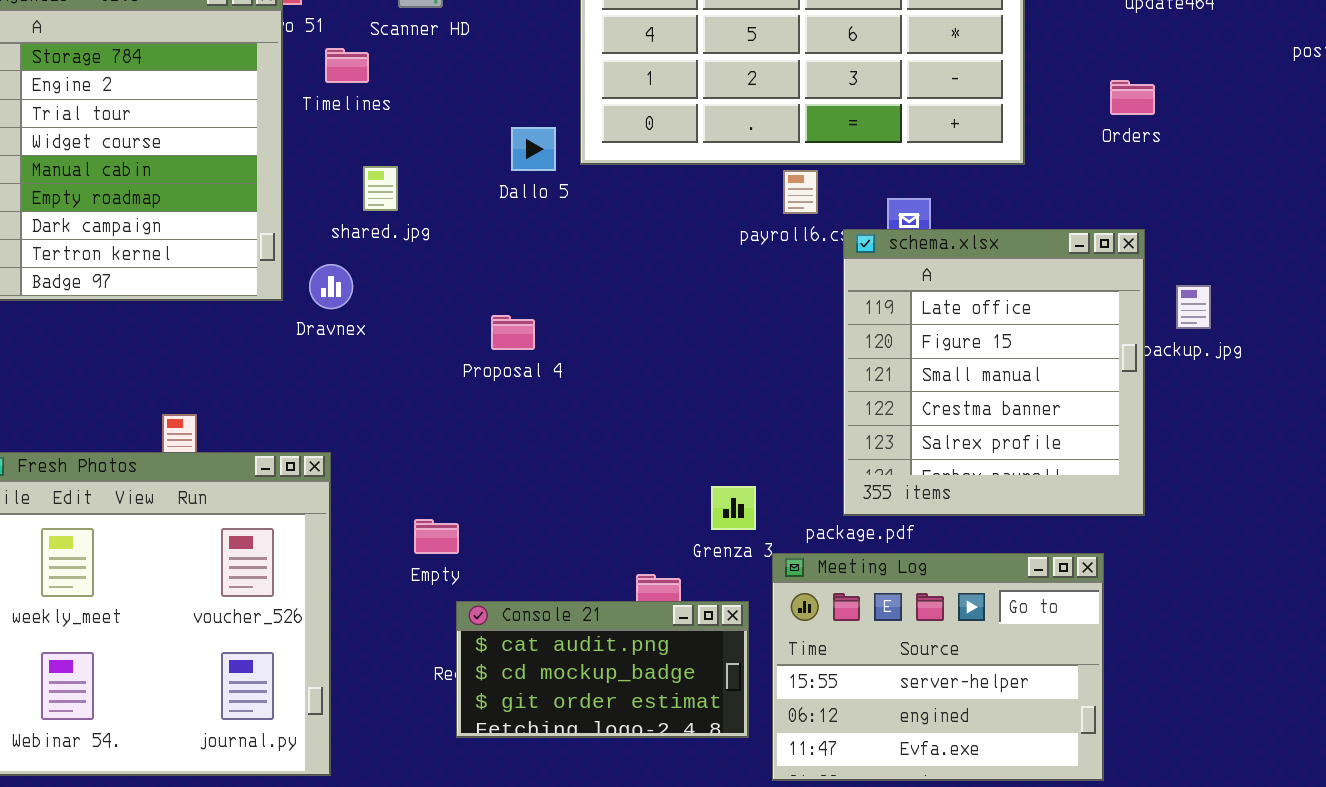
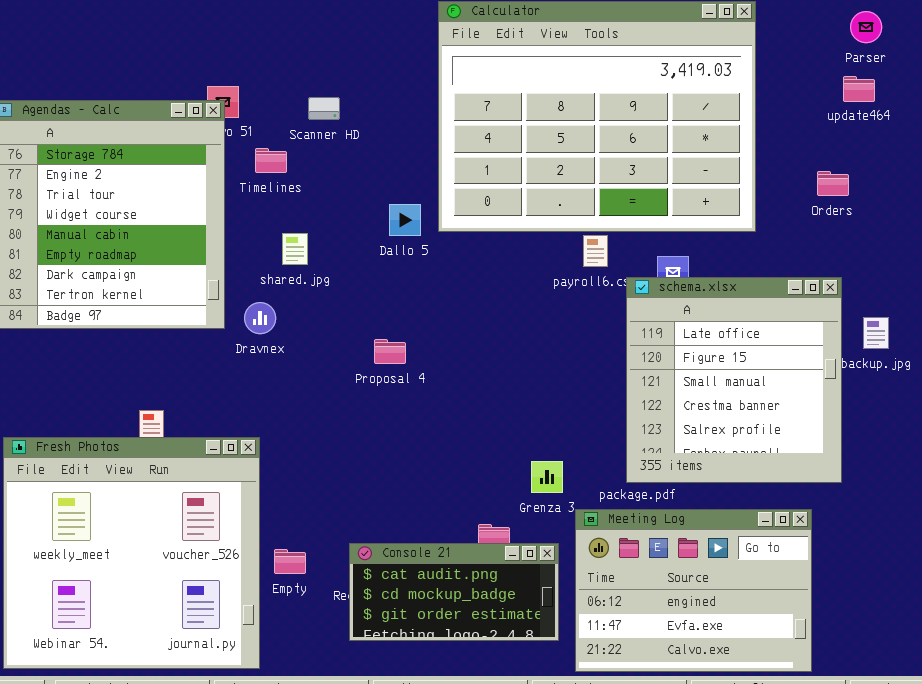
Empty: [414,519,459,554] -> [274,549,306,574], moved
Meeting Log: [772,553,1104,781] -> [575,509,812,672], scrolled down 1 row

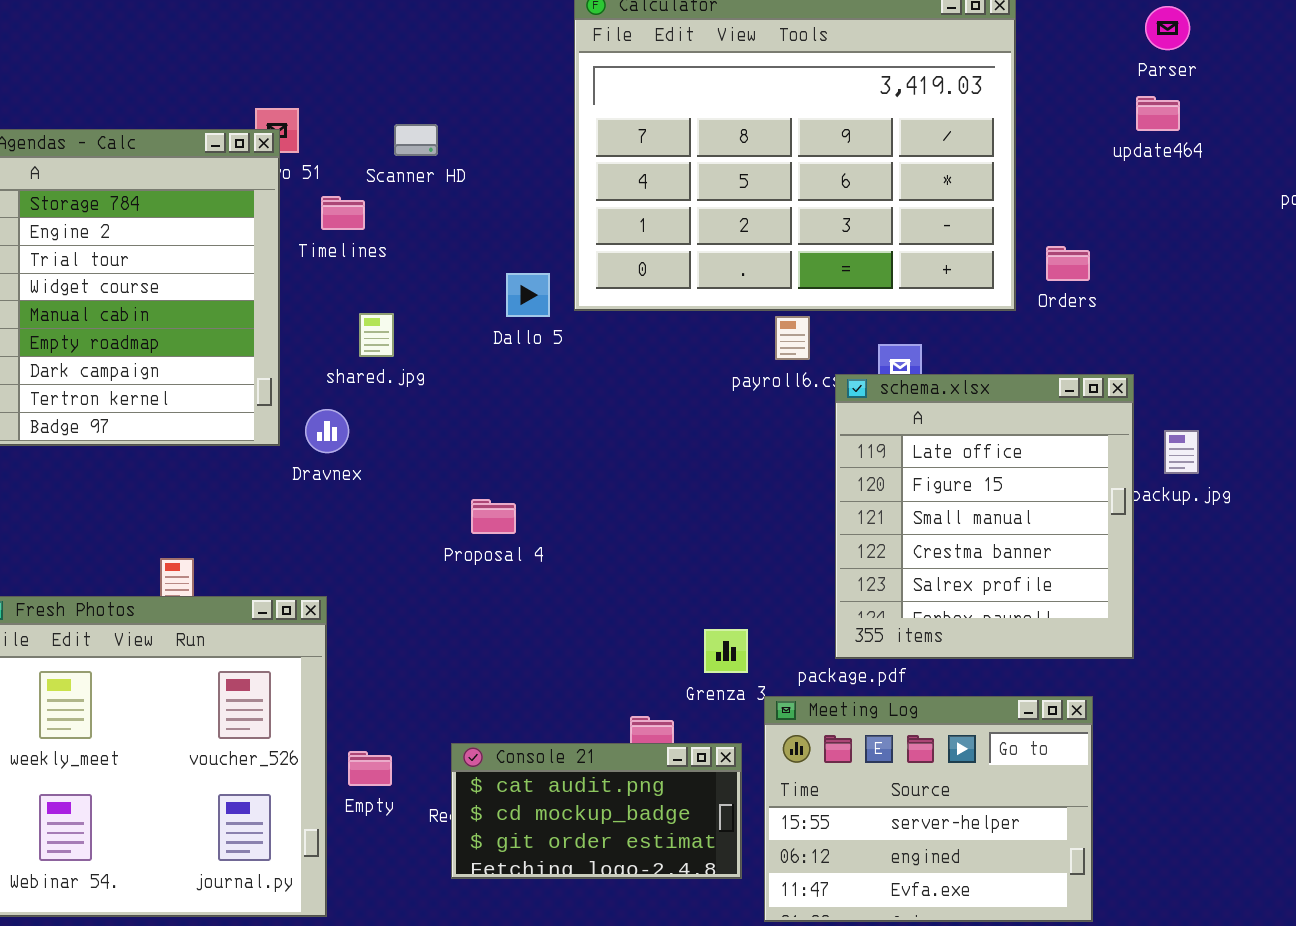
Orders: [817,171,849,196] -> [1046,246,1090,281], moved
Proposal 4: [374,339,406,364] -> [471,499,516,534], moved
Meeting Log: [575,509,812,672] -> [764,696,1093,922], scrolled up 1 row

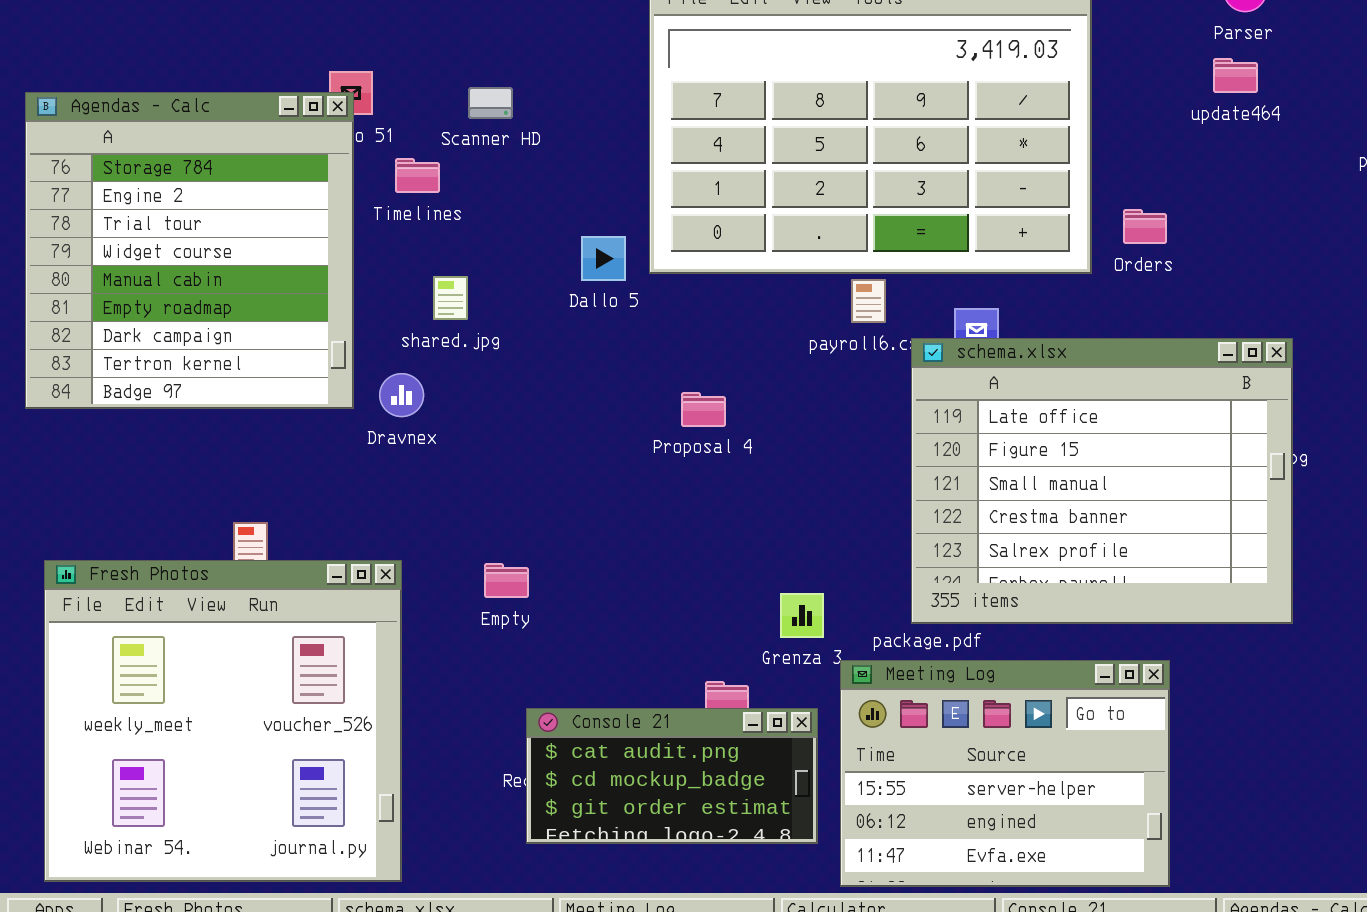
schema.xlsx: [835,374,1134,659] -> [911,338,1293,624], resized
Proposal 4: [471,499,516,534] -> [681,392,726,427], moved
Empty: [348,751,392,786] -> [484,563,529,598], moved

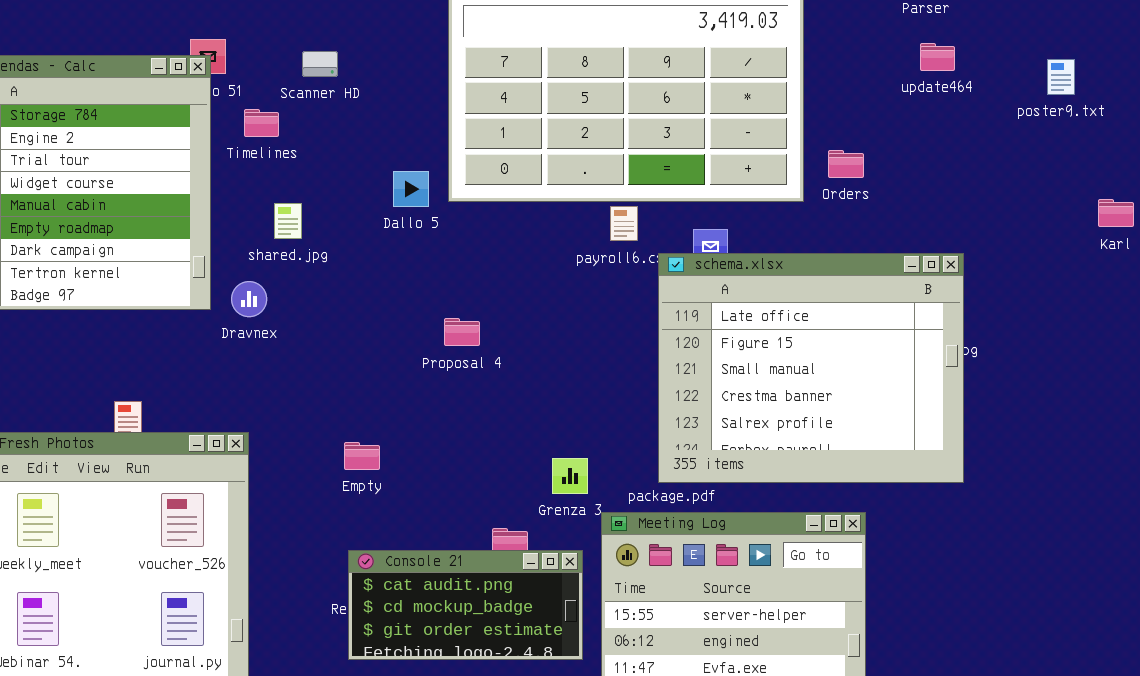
update464: [1213,58,1258,93] -> [920,43,955,71], moved
Proposal 4: [681,392,726,427] -> [444,318,480,346], moved
Empty: [484,563,529,598] -> [344,442,380,470], moved

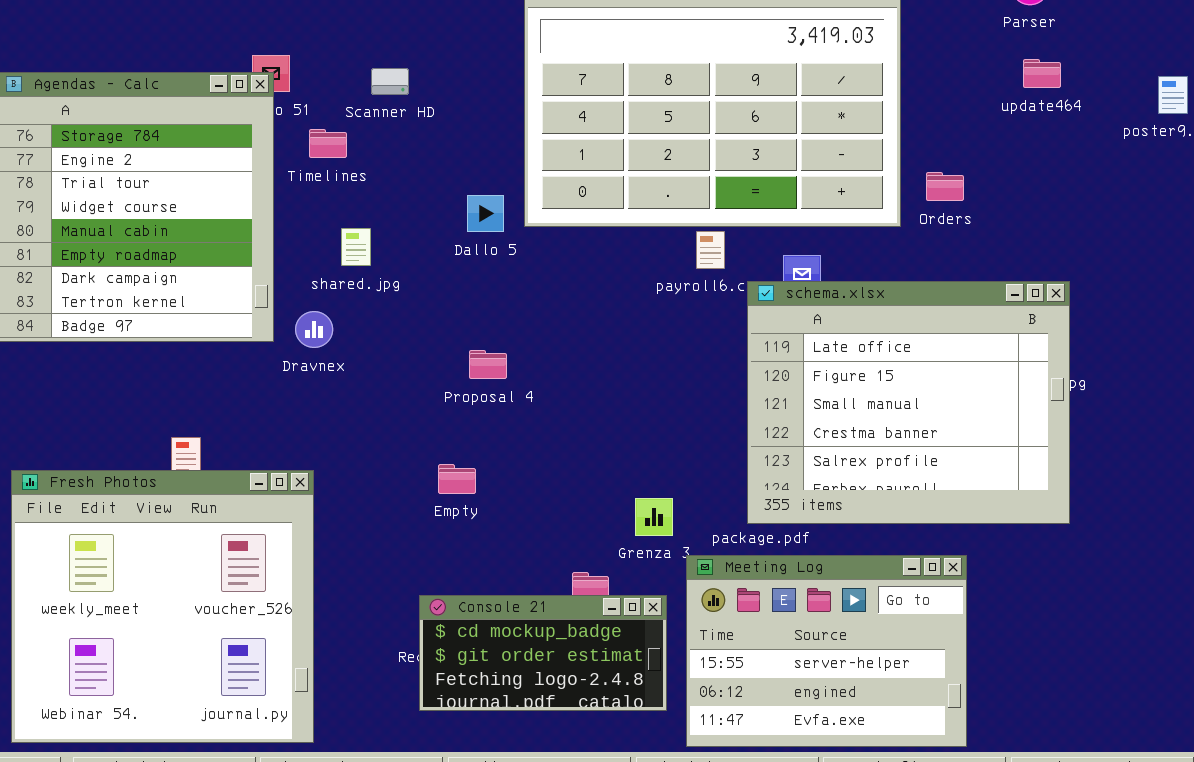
Proposal 4: [444,318,480,346] -> [469,350,507,379], moved
Empty: [344,442,380,470] -> [438,464,476,494], moved
Console 21: [348,550,583,660] -> [419,595,667,711], scrolled down 1 row

